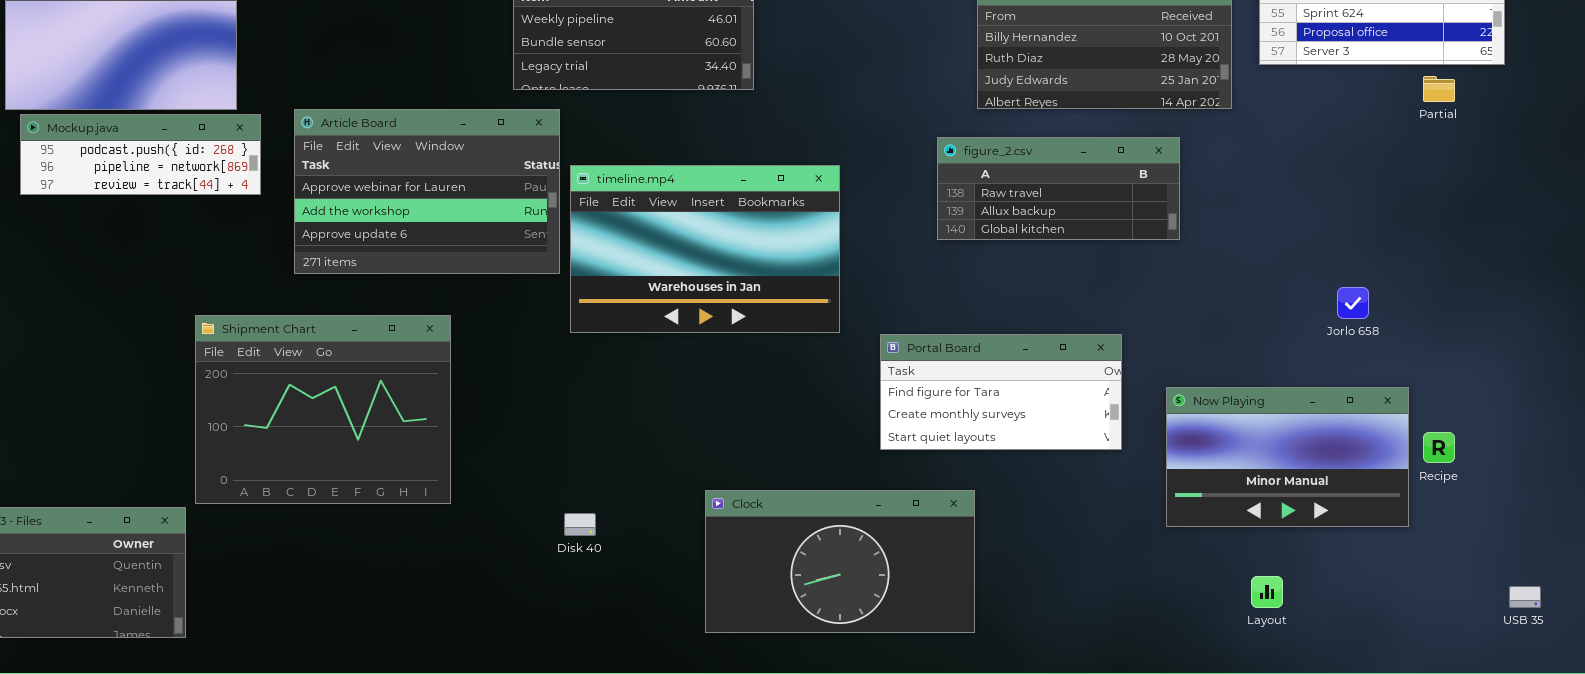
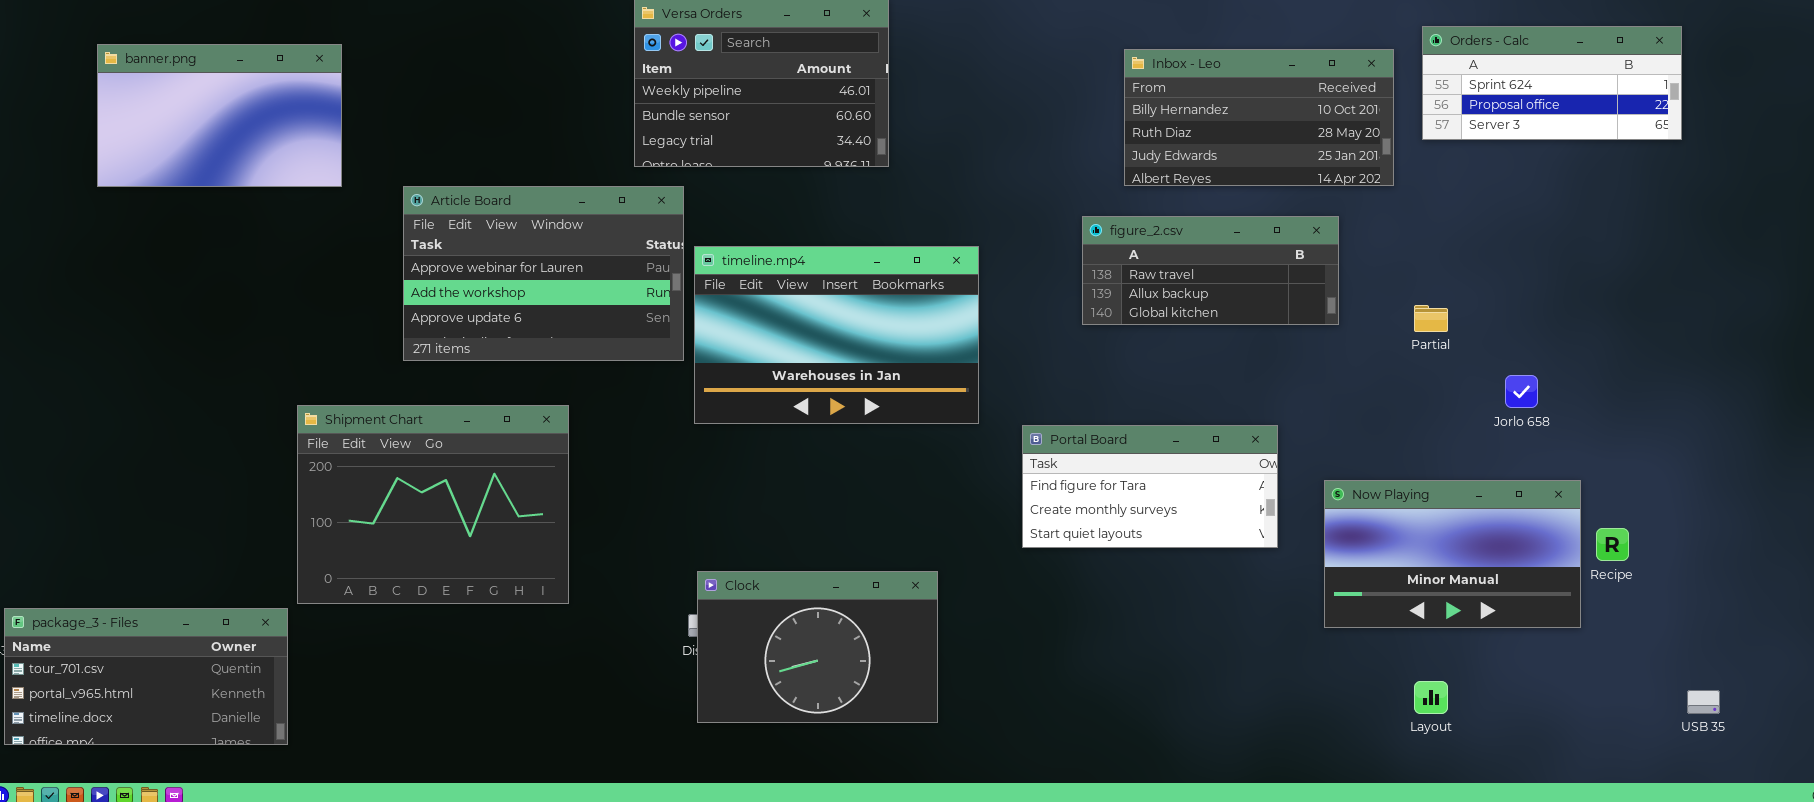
Partial: [1423,76,1455,102] -> [1414,305,1448,332], moved
Mockup.java: [20,114,261,195] -> none, closed
Clock: [705,490,975,633] -> [697,571,938,723], moved, resized

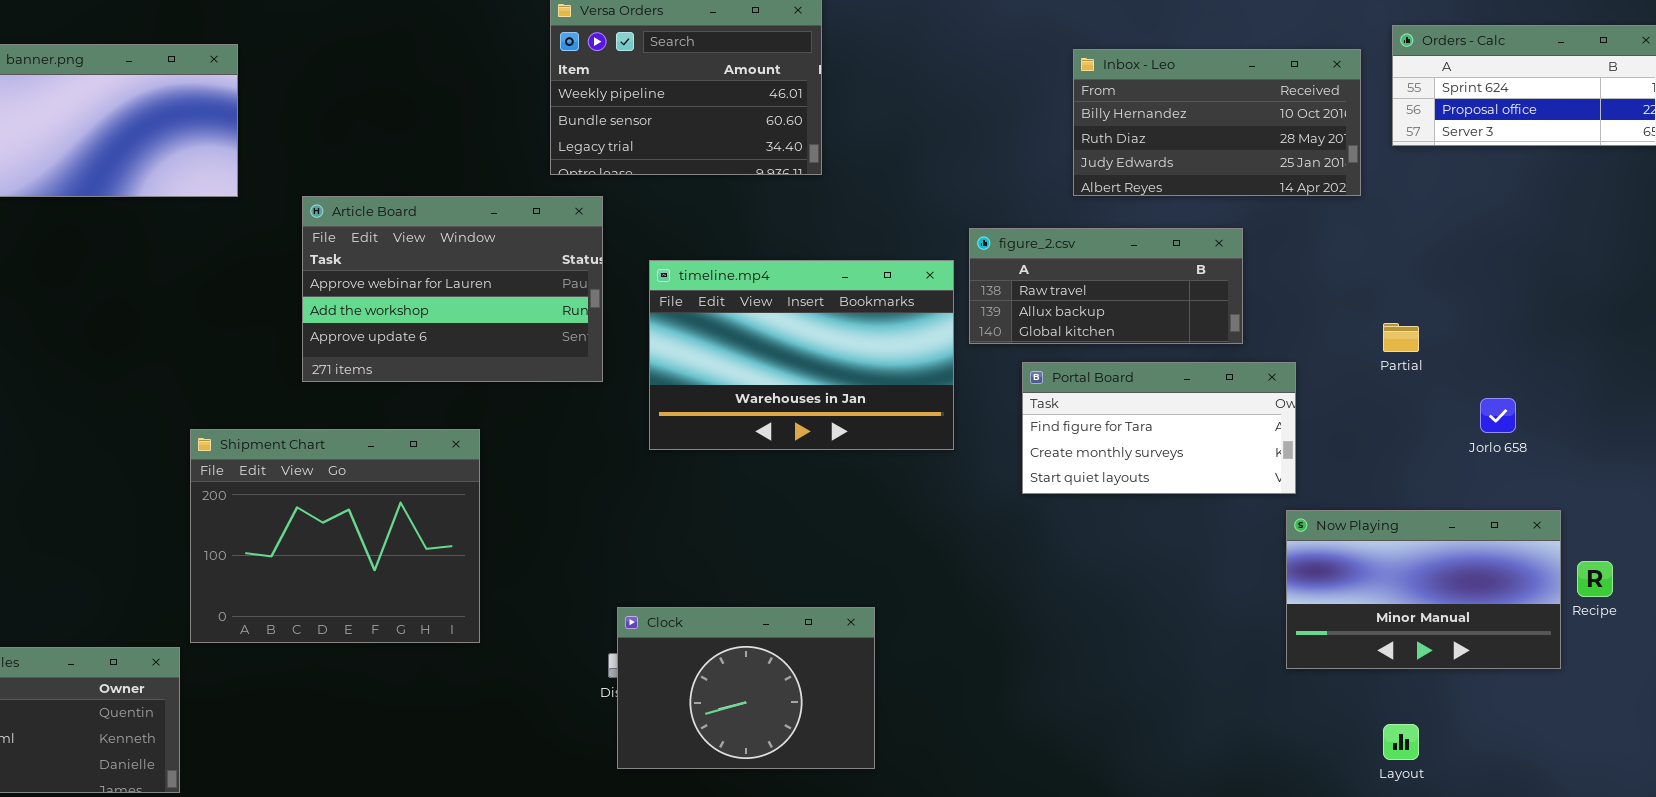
figure_2.csv: [1082,216,1339,325] -> [969,228,1243,344], moved
timeline.mp4: [694,246,979,424] -> [649,260,954,450], moved
Portal Board: [1022,425,1278,548] -> [1022,362,1296,494], moved

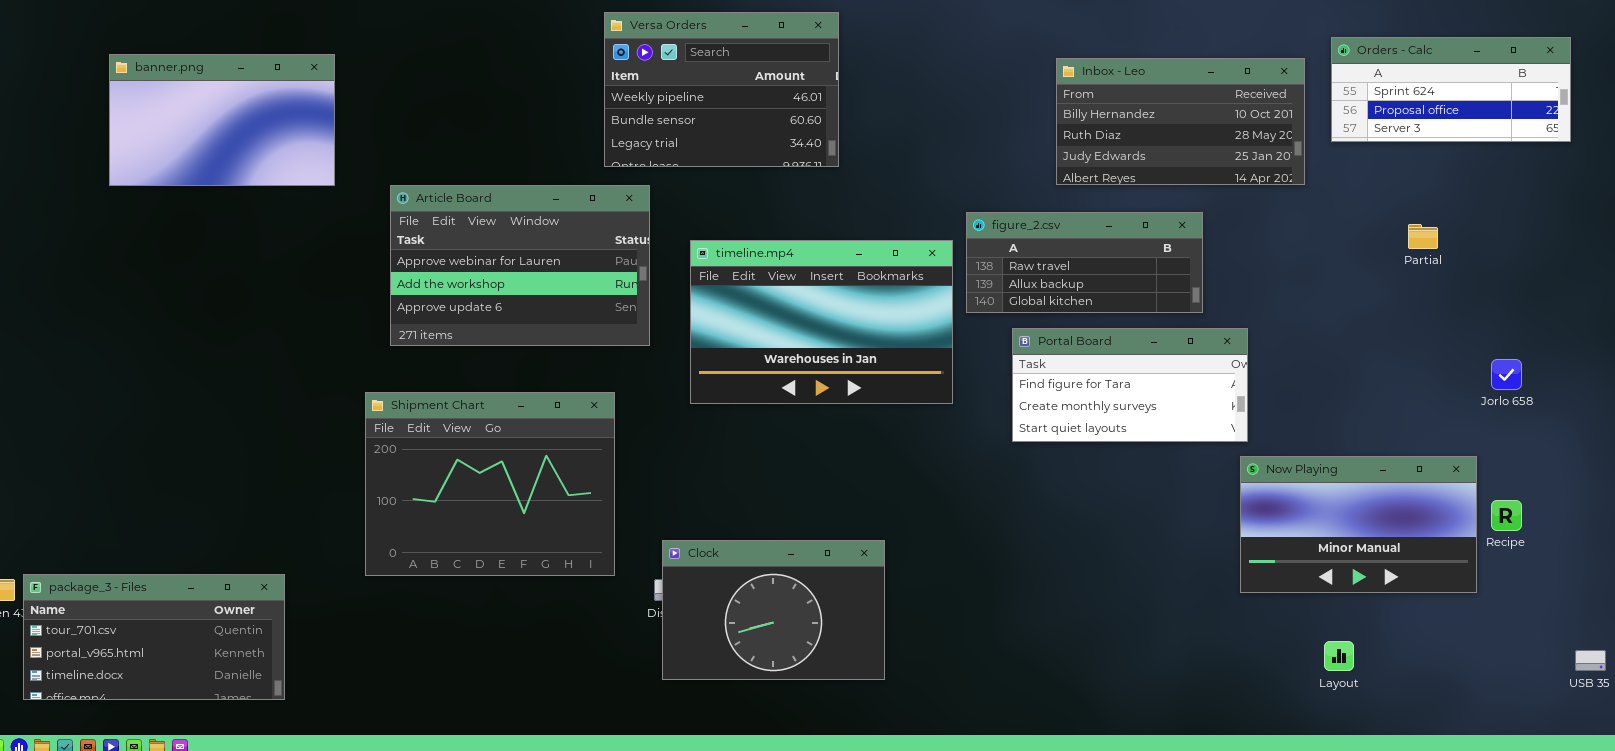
Partial: [1383,323,1419,352] -> [1408,224,1438,249], moved
Jorlo 658: [1480,398,1516,433] -> [1491,359,1522,390], moved
Shipment Chart: [190,429,480,643] -> [365,392,615,576], moved

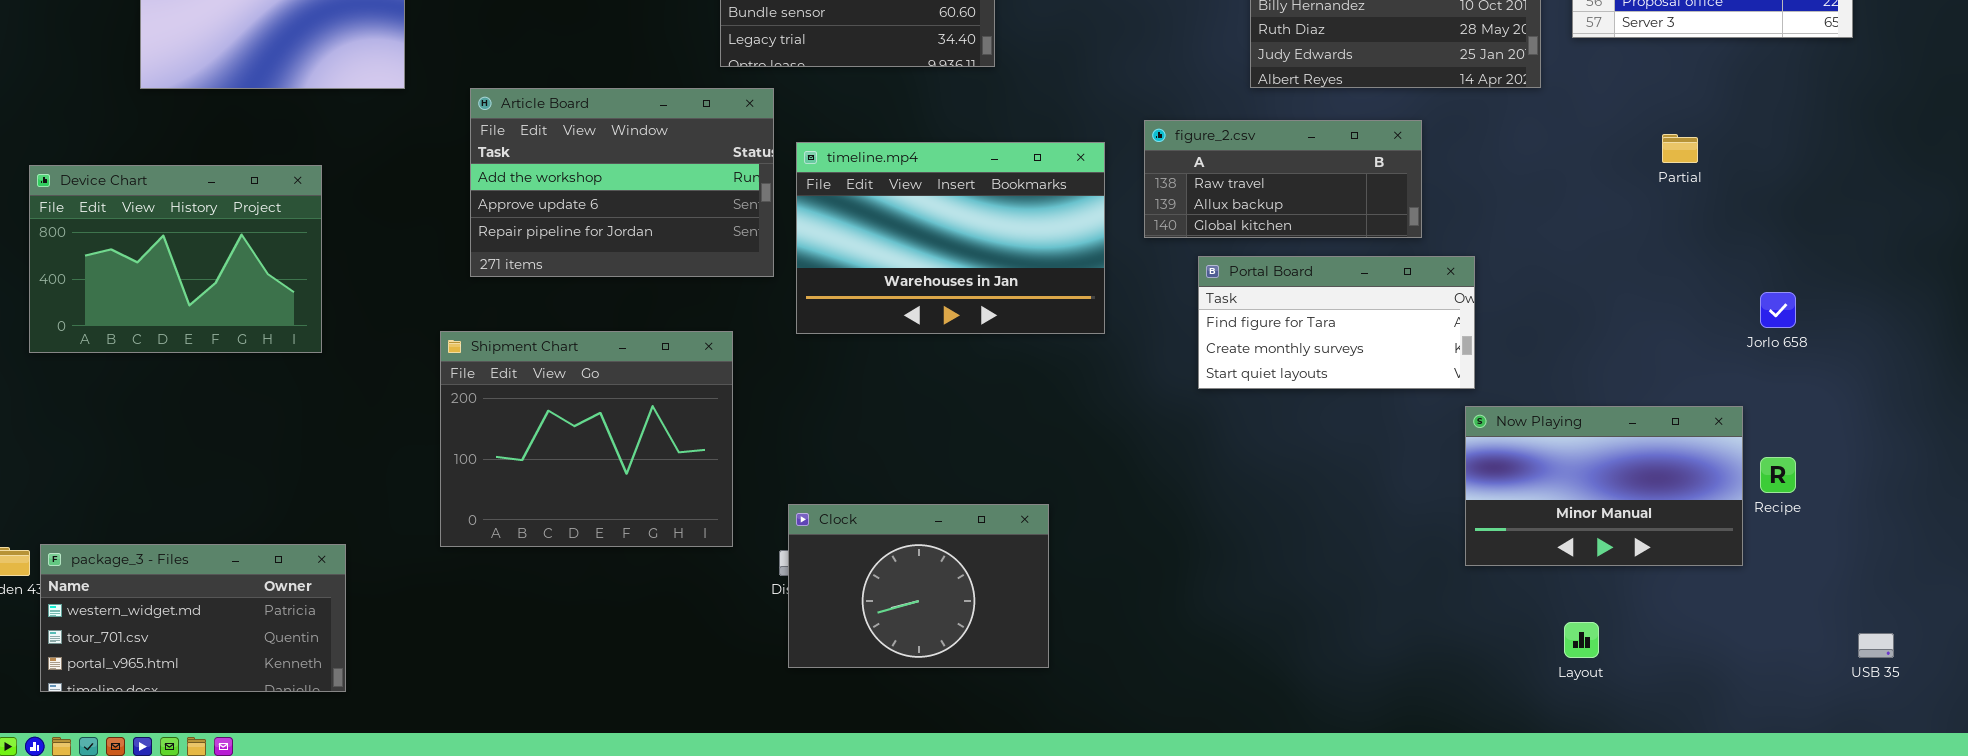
Article Board: [390,185,650,346] -> [470,88,774,277], scrolled down 1 row
timeline.mp4: [690,240,953,404] -> [796,142,1105,334], moved
Device Chart: none -> [29,165,322,353], opened
package_3 - Files: [23,574,285,700] -> [40,544,346,692], scrolled up 1 row

